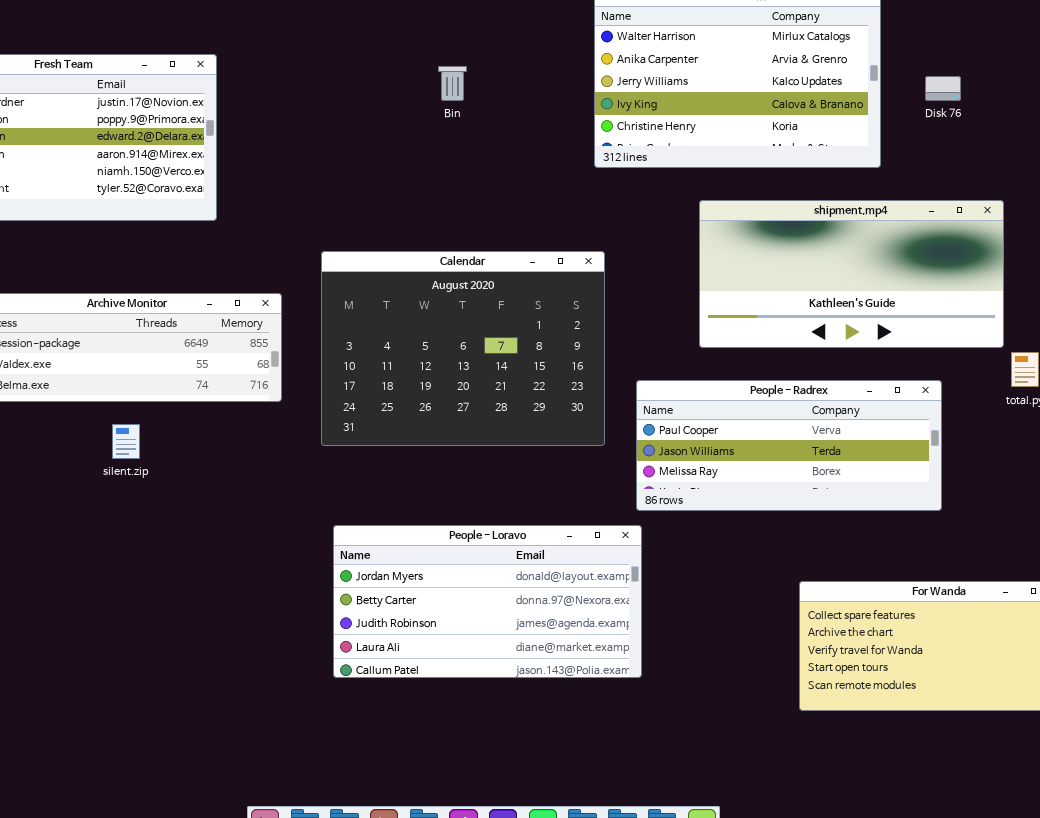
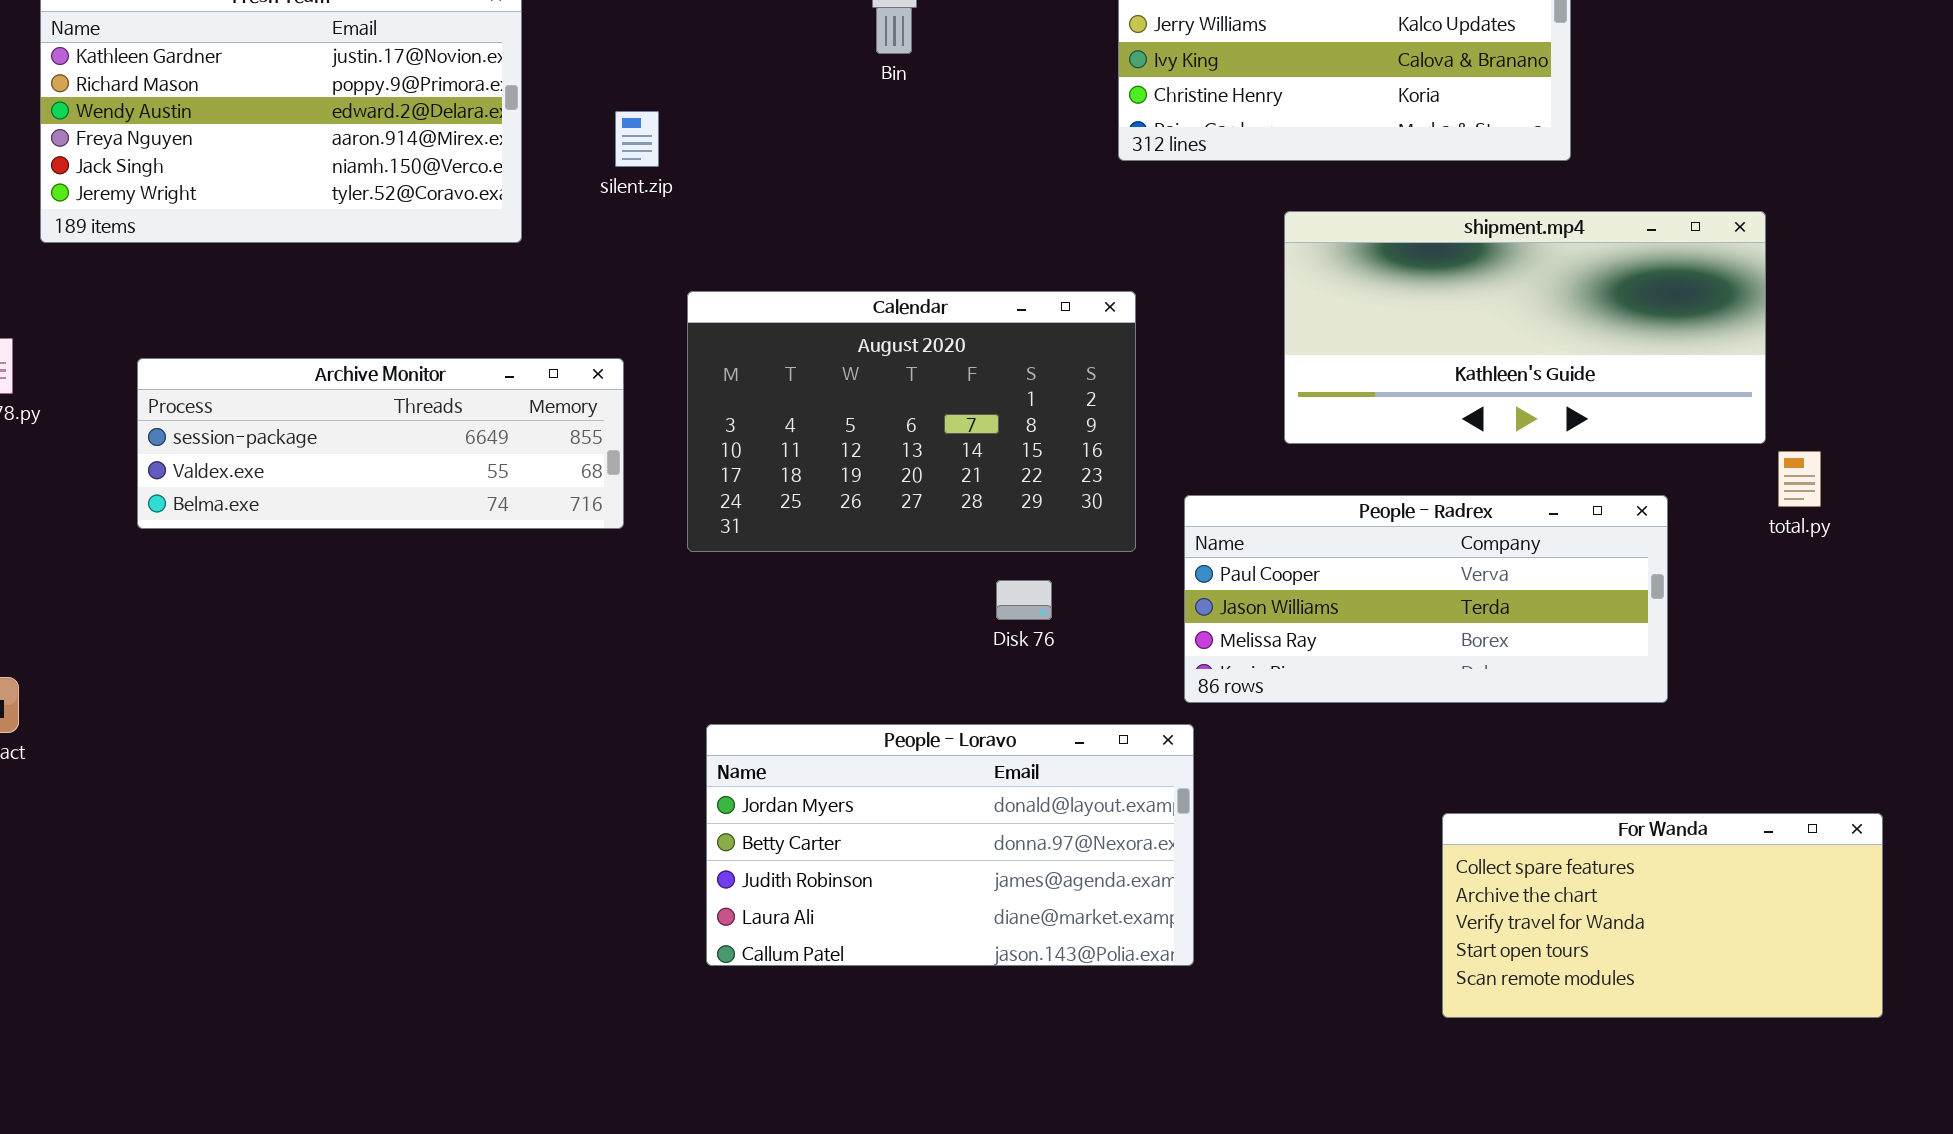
Disk 76: [925,76,961,101] -> [996,580,1052,620], moved
Calendar: [321,251,605,446] -> [687,291,1136,552], resized
silent.zip: [112,424,140,459] -> [615,111,659,167], moved

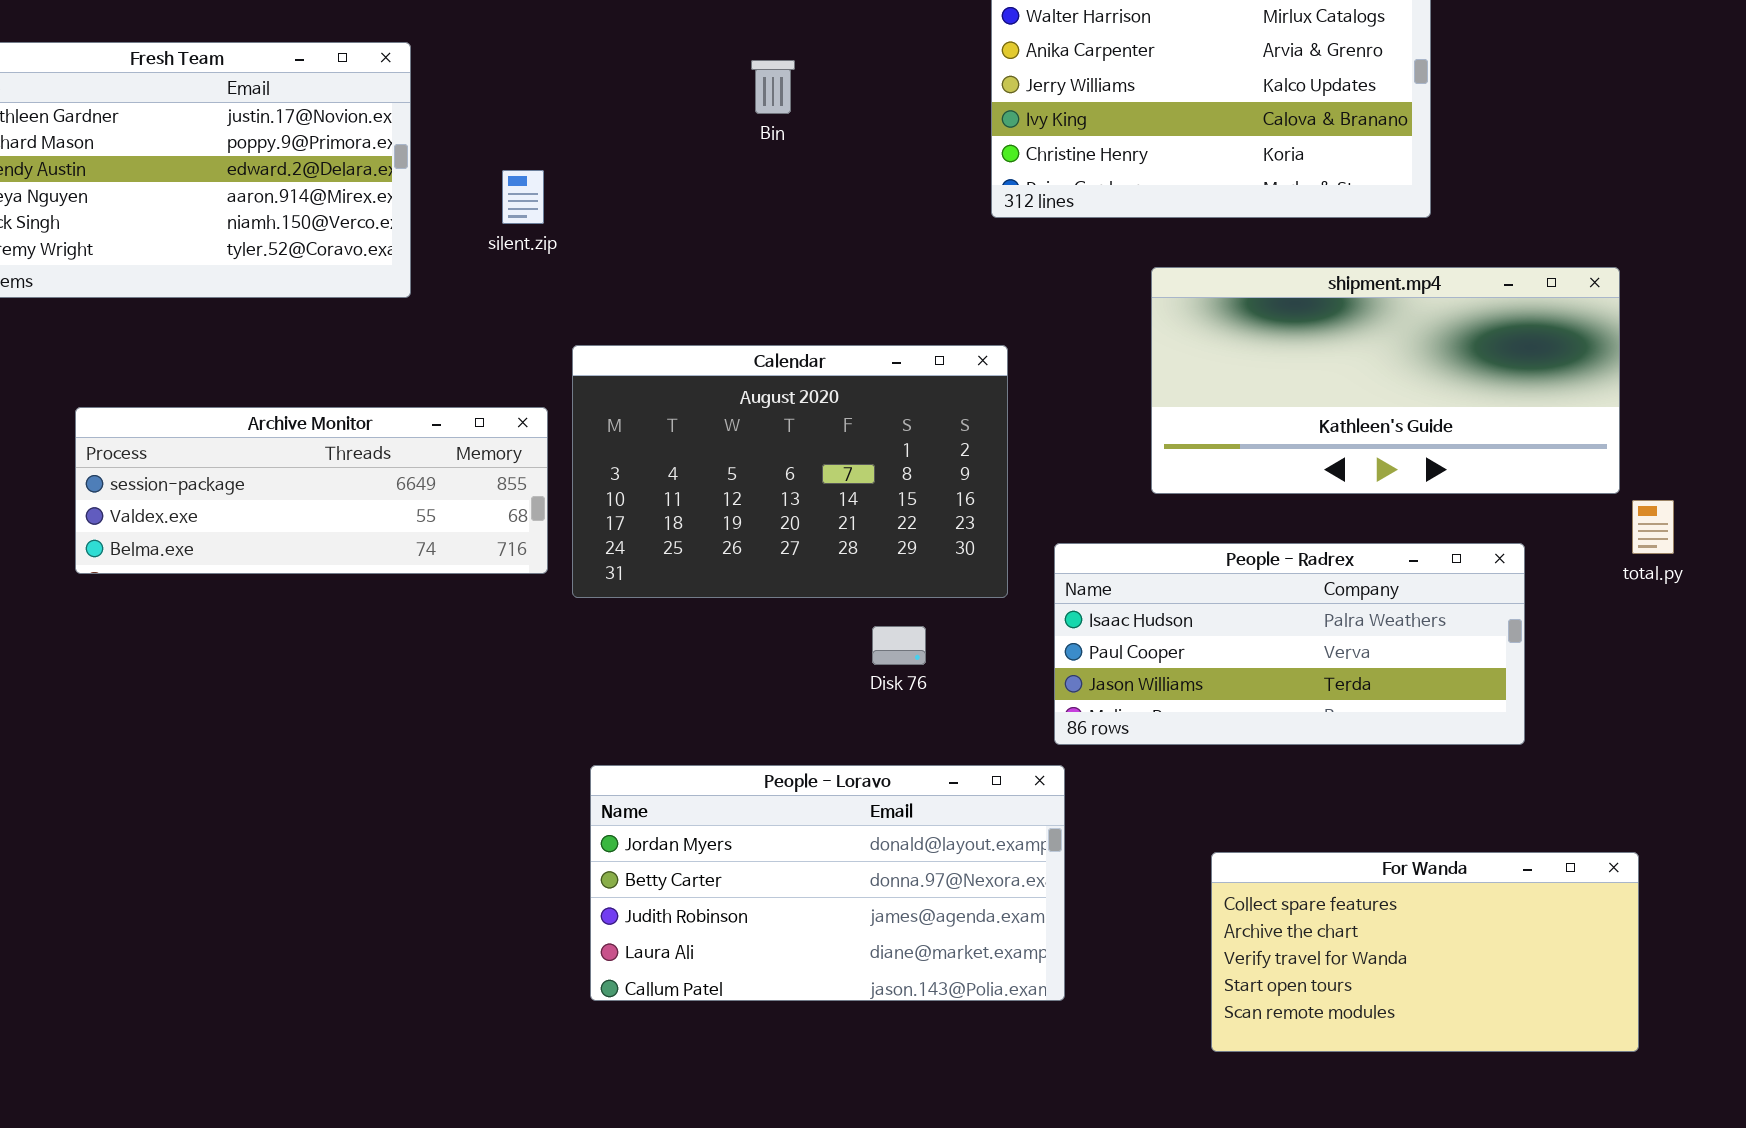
Archive Monitor: [137,358,624,529] -> [75,407,548,574], moved
People - Radrex: [1184,495,1668,703] -> [1054,543,1525,745], scrolled up 1 row
For Wanda: [1442,813,1883,1018] -> [1211,852,1639,1052], moved

